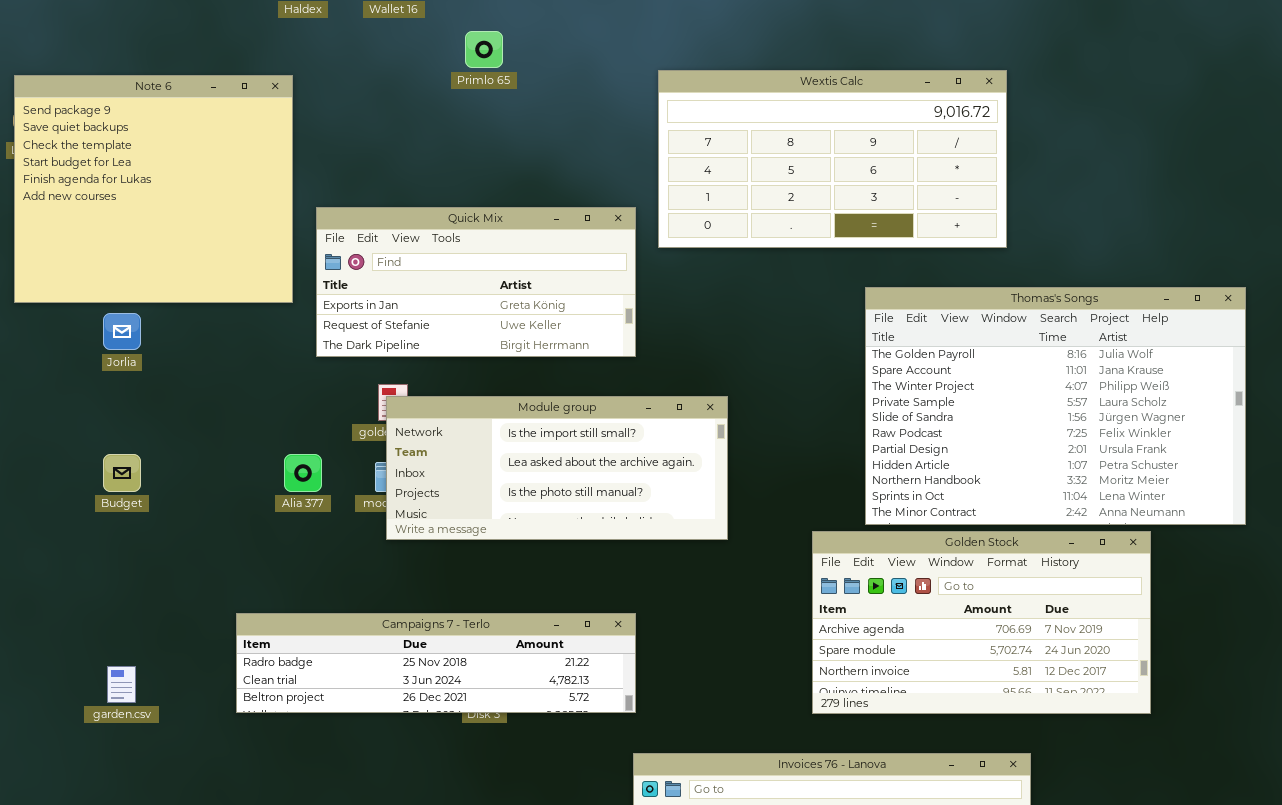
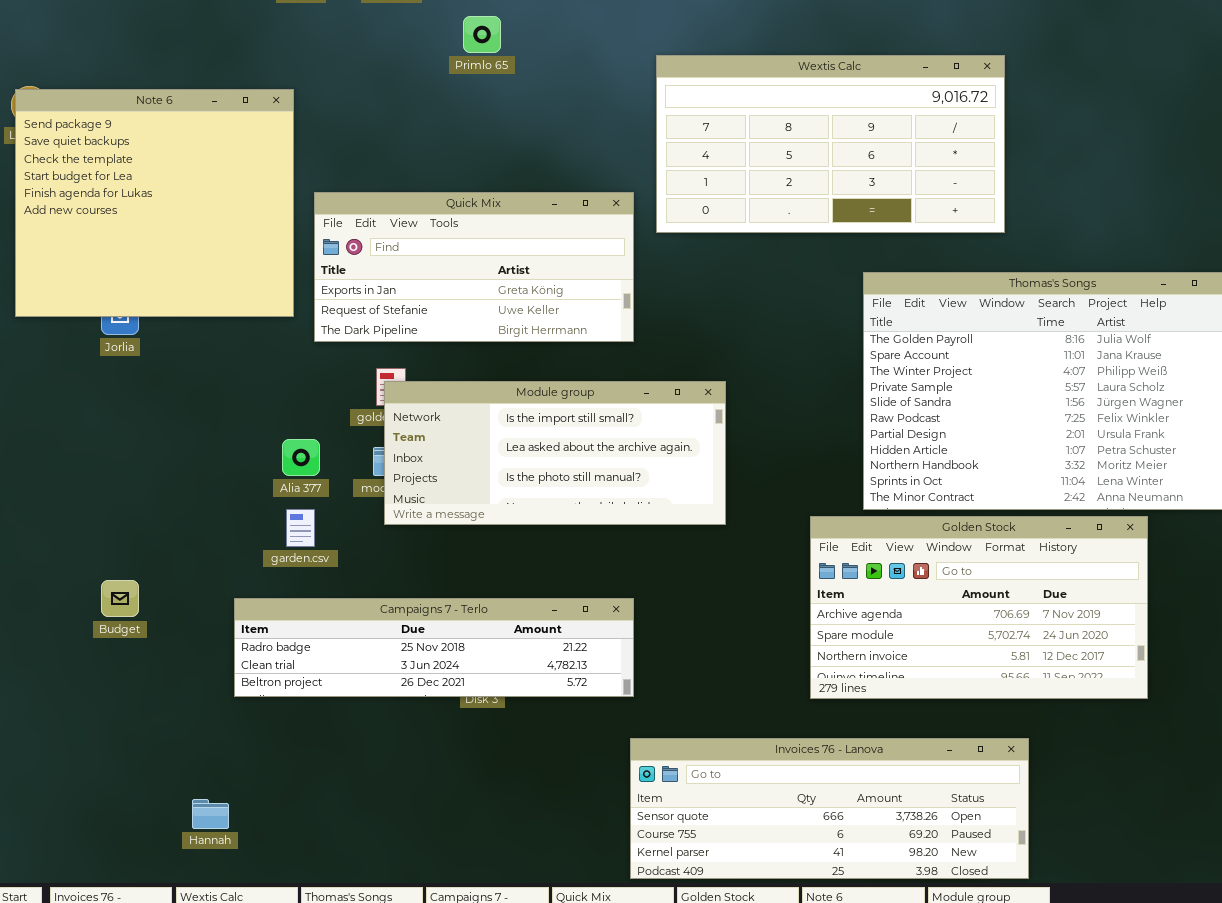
Note 6: [14,75,293,303] -> [15,89,294,317], moved
Budget: [103,454,141,492] -> [101,580,139,617], moved
garden.csv: [107,666,136,703] -> [286,509,315,547], moved

